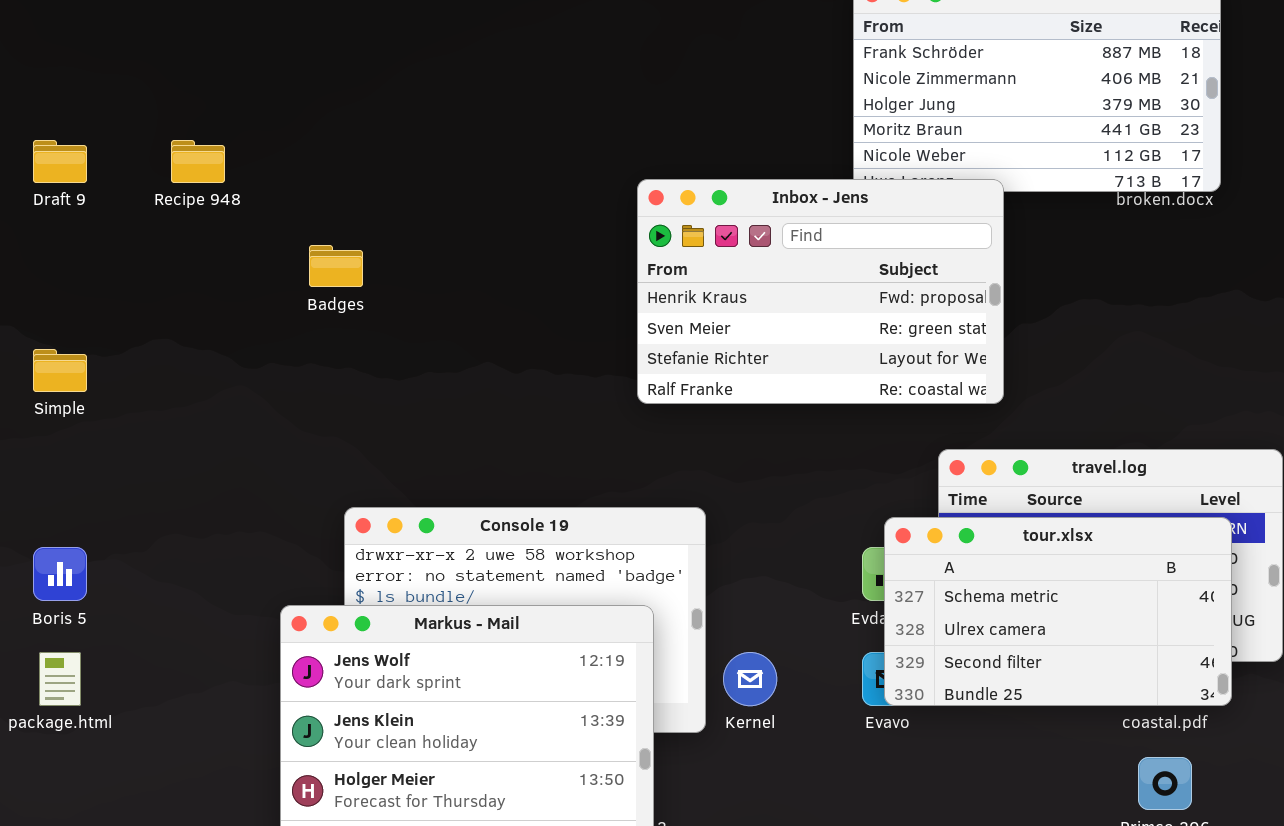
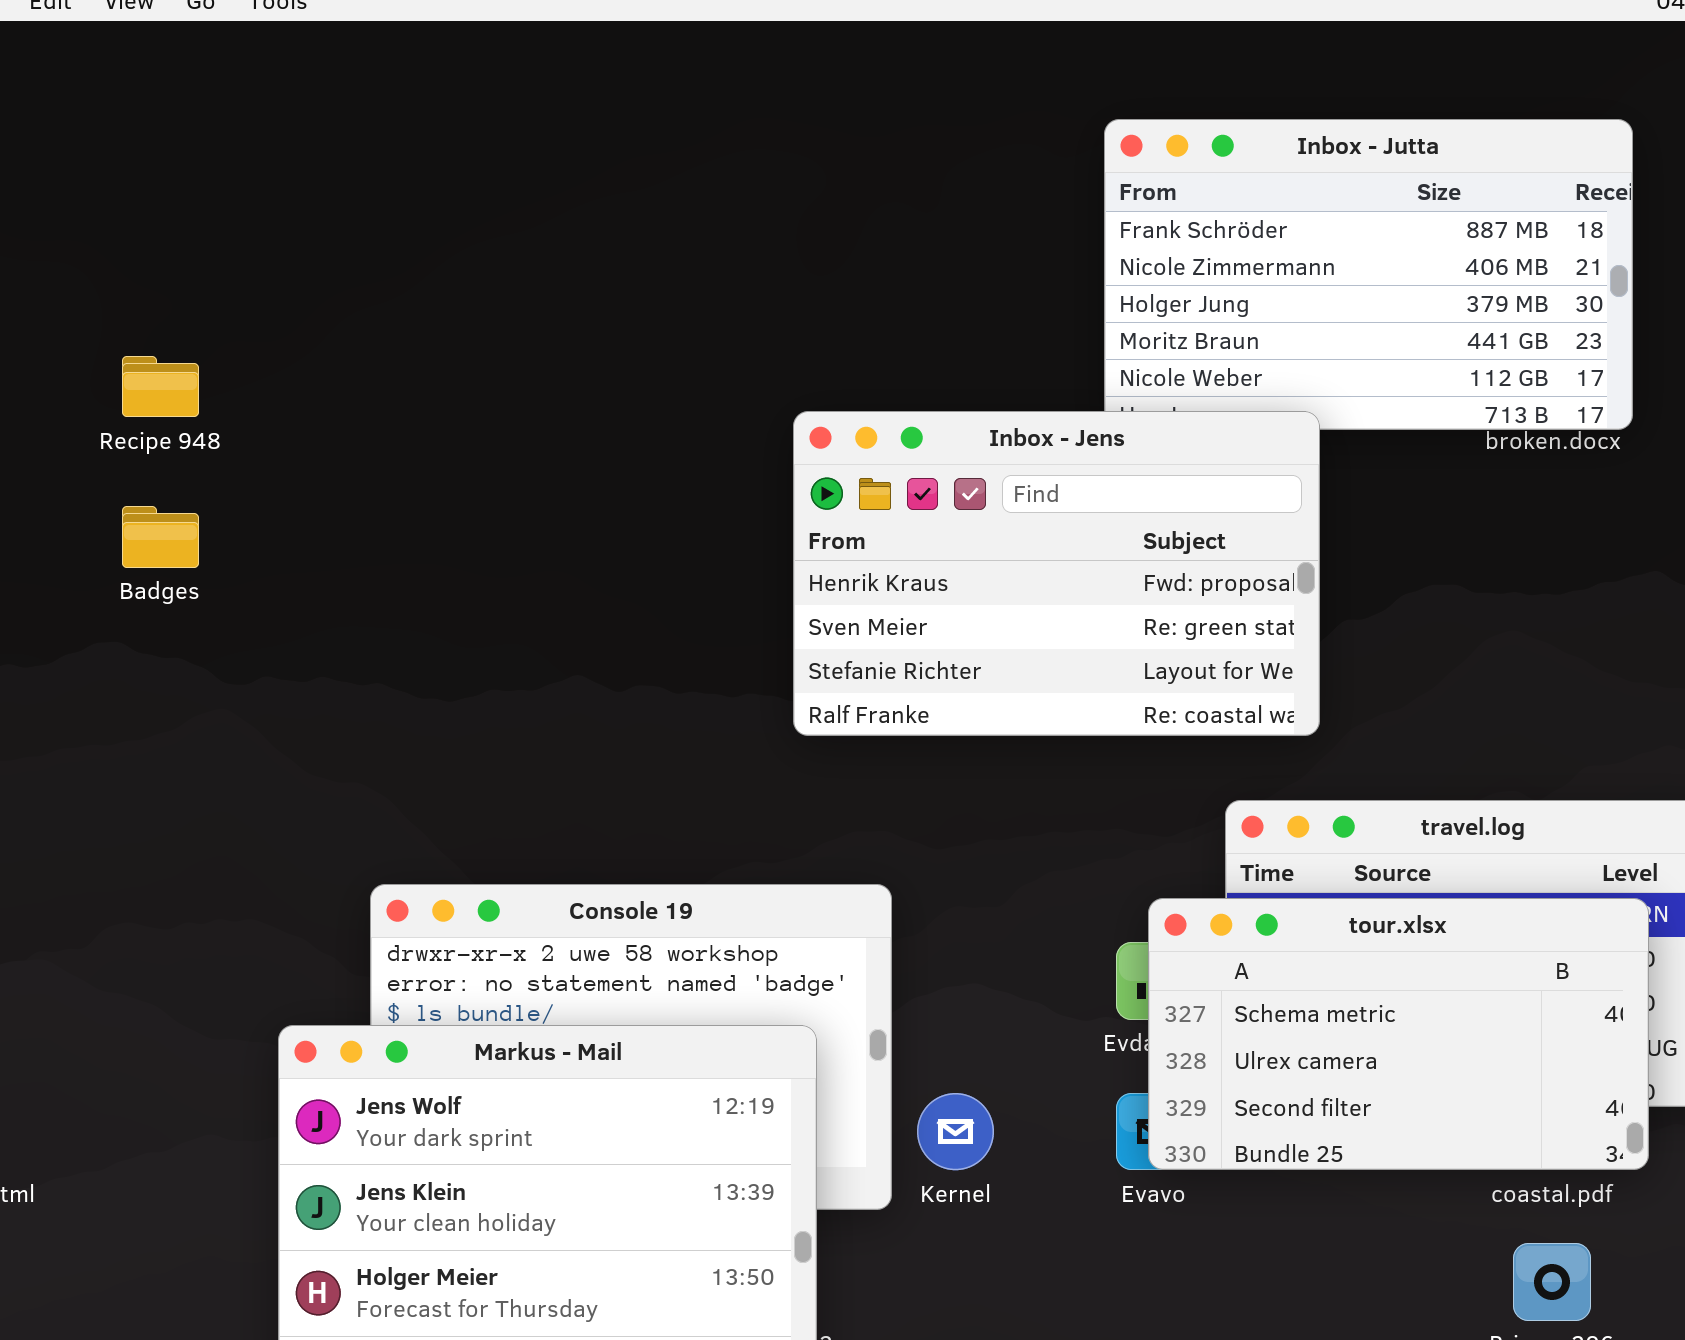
Badges: [309,245,363,287] -> [122,506,199,568], moved

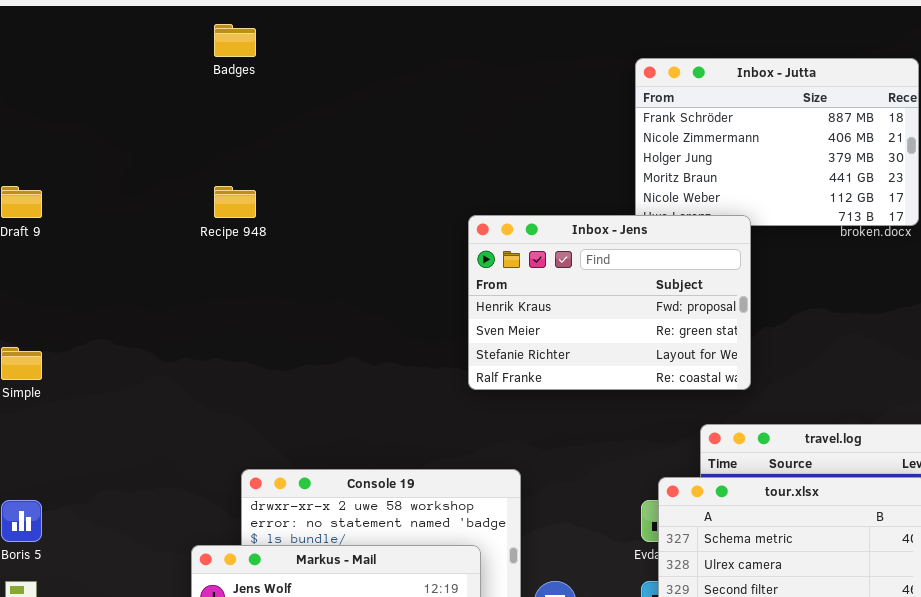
Recipe 948: [122,356,199,417] -> [214,186,256,218], moved
Badges: [122,506,199,568] -> [214,24,256,57], moved

